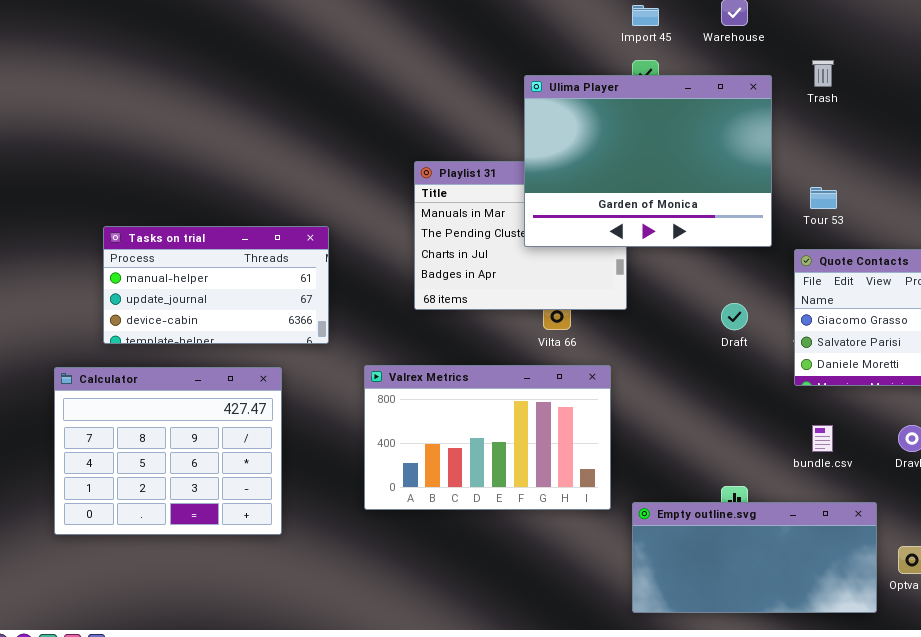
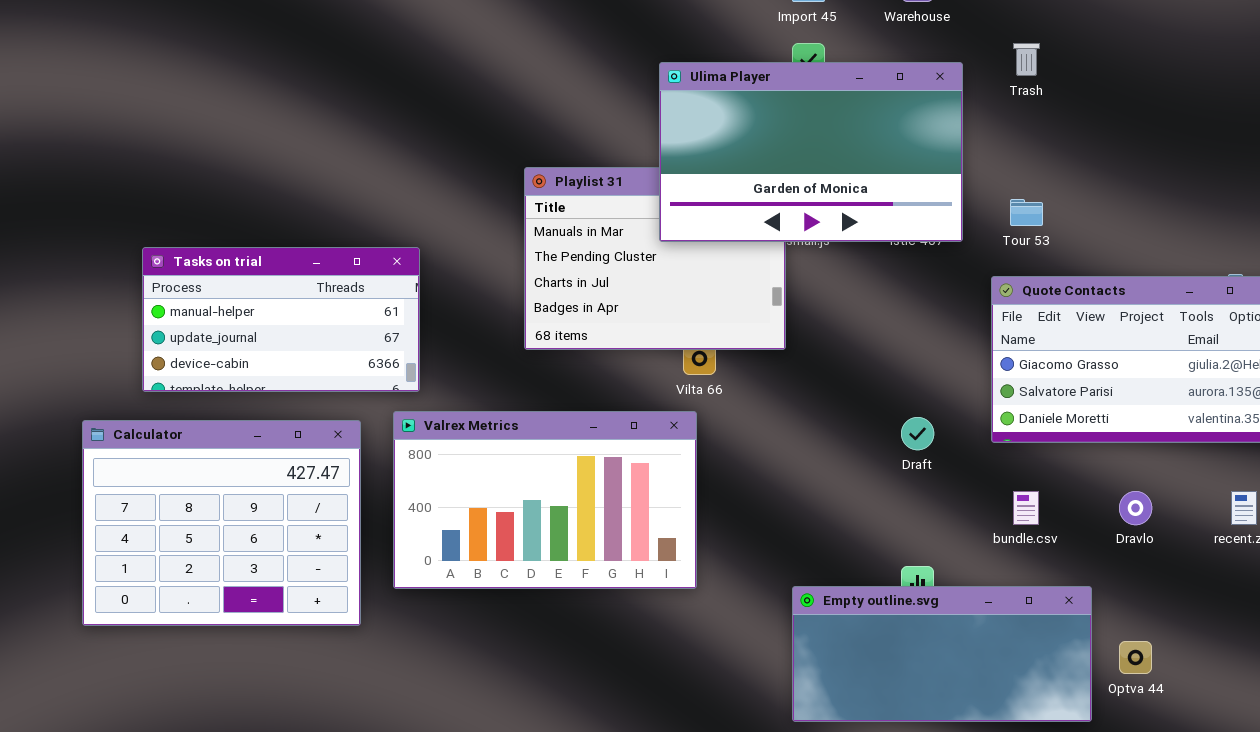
Ulima Player: [524,75,772,247] -> [659,62,963,242], resized
Draft: [721,303,748,330] -> [901,417,934,450], moved
Valrex Metrics: [364,365,611,510] -> [393,411,697,589], moved

